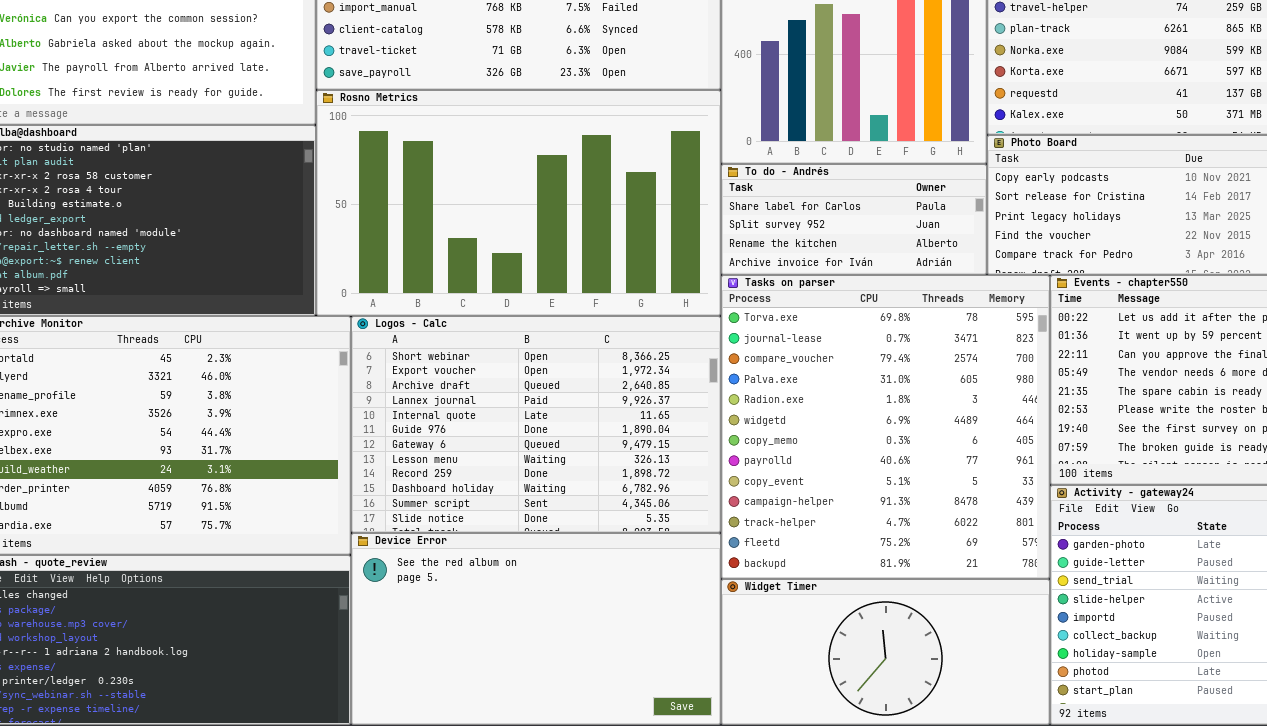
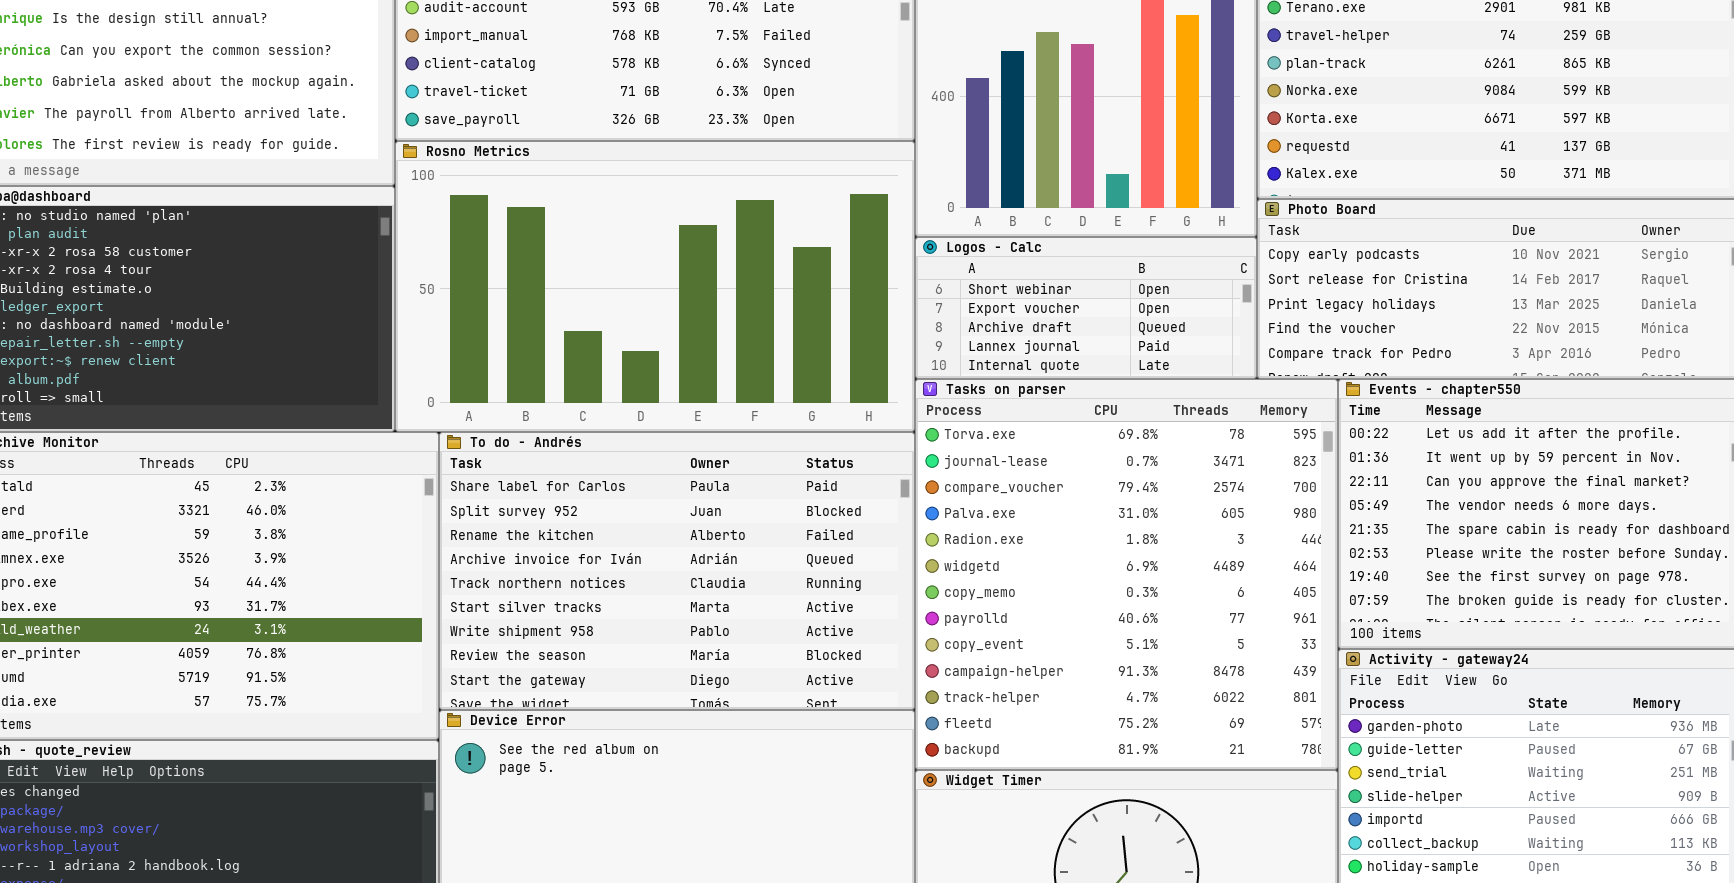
To do - Andrés: [721,164,987,275] -> [439,432,915,710], moved, resized
Logos - Calc: [351,316,721,533] -> [915,237,1257,379], moved, resized

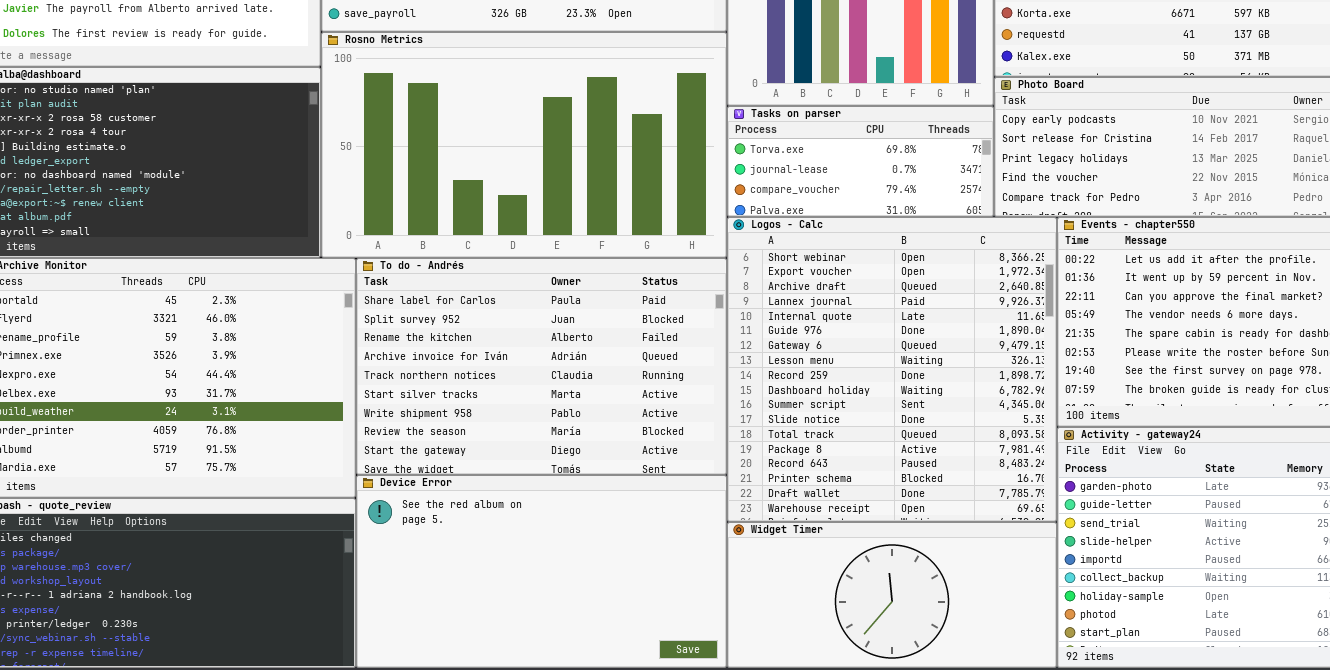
Logos - Calc: [915,237,1257,379] -> [727,217,1057,522], moved, resized
Tasks on parser: [915,379,1338,770] -> [727,106,994,217], moved, resized

